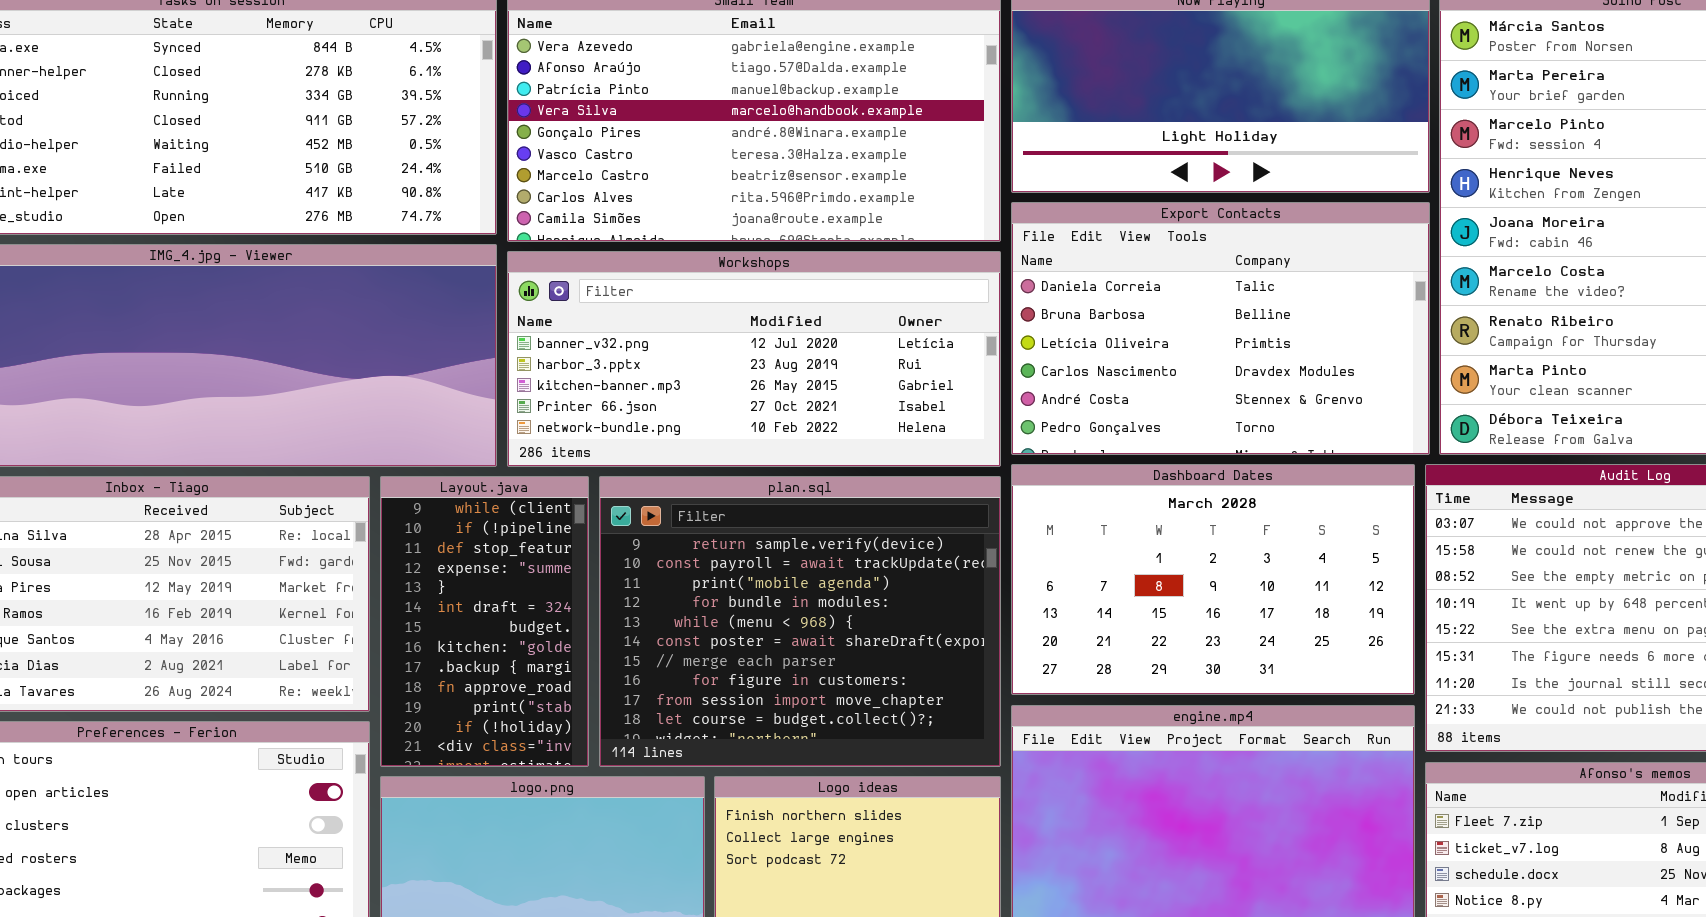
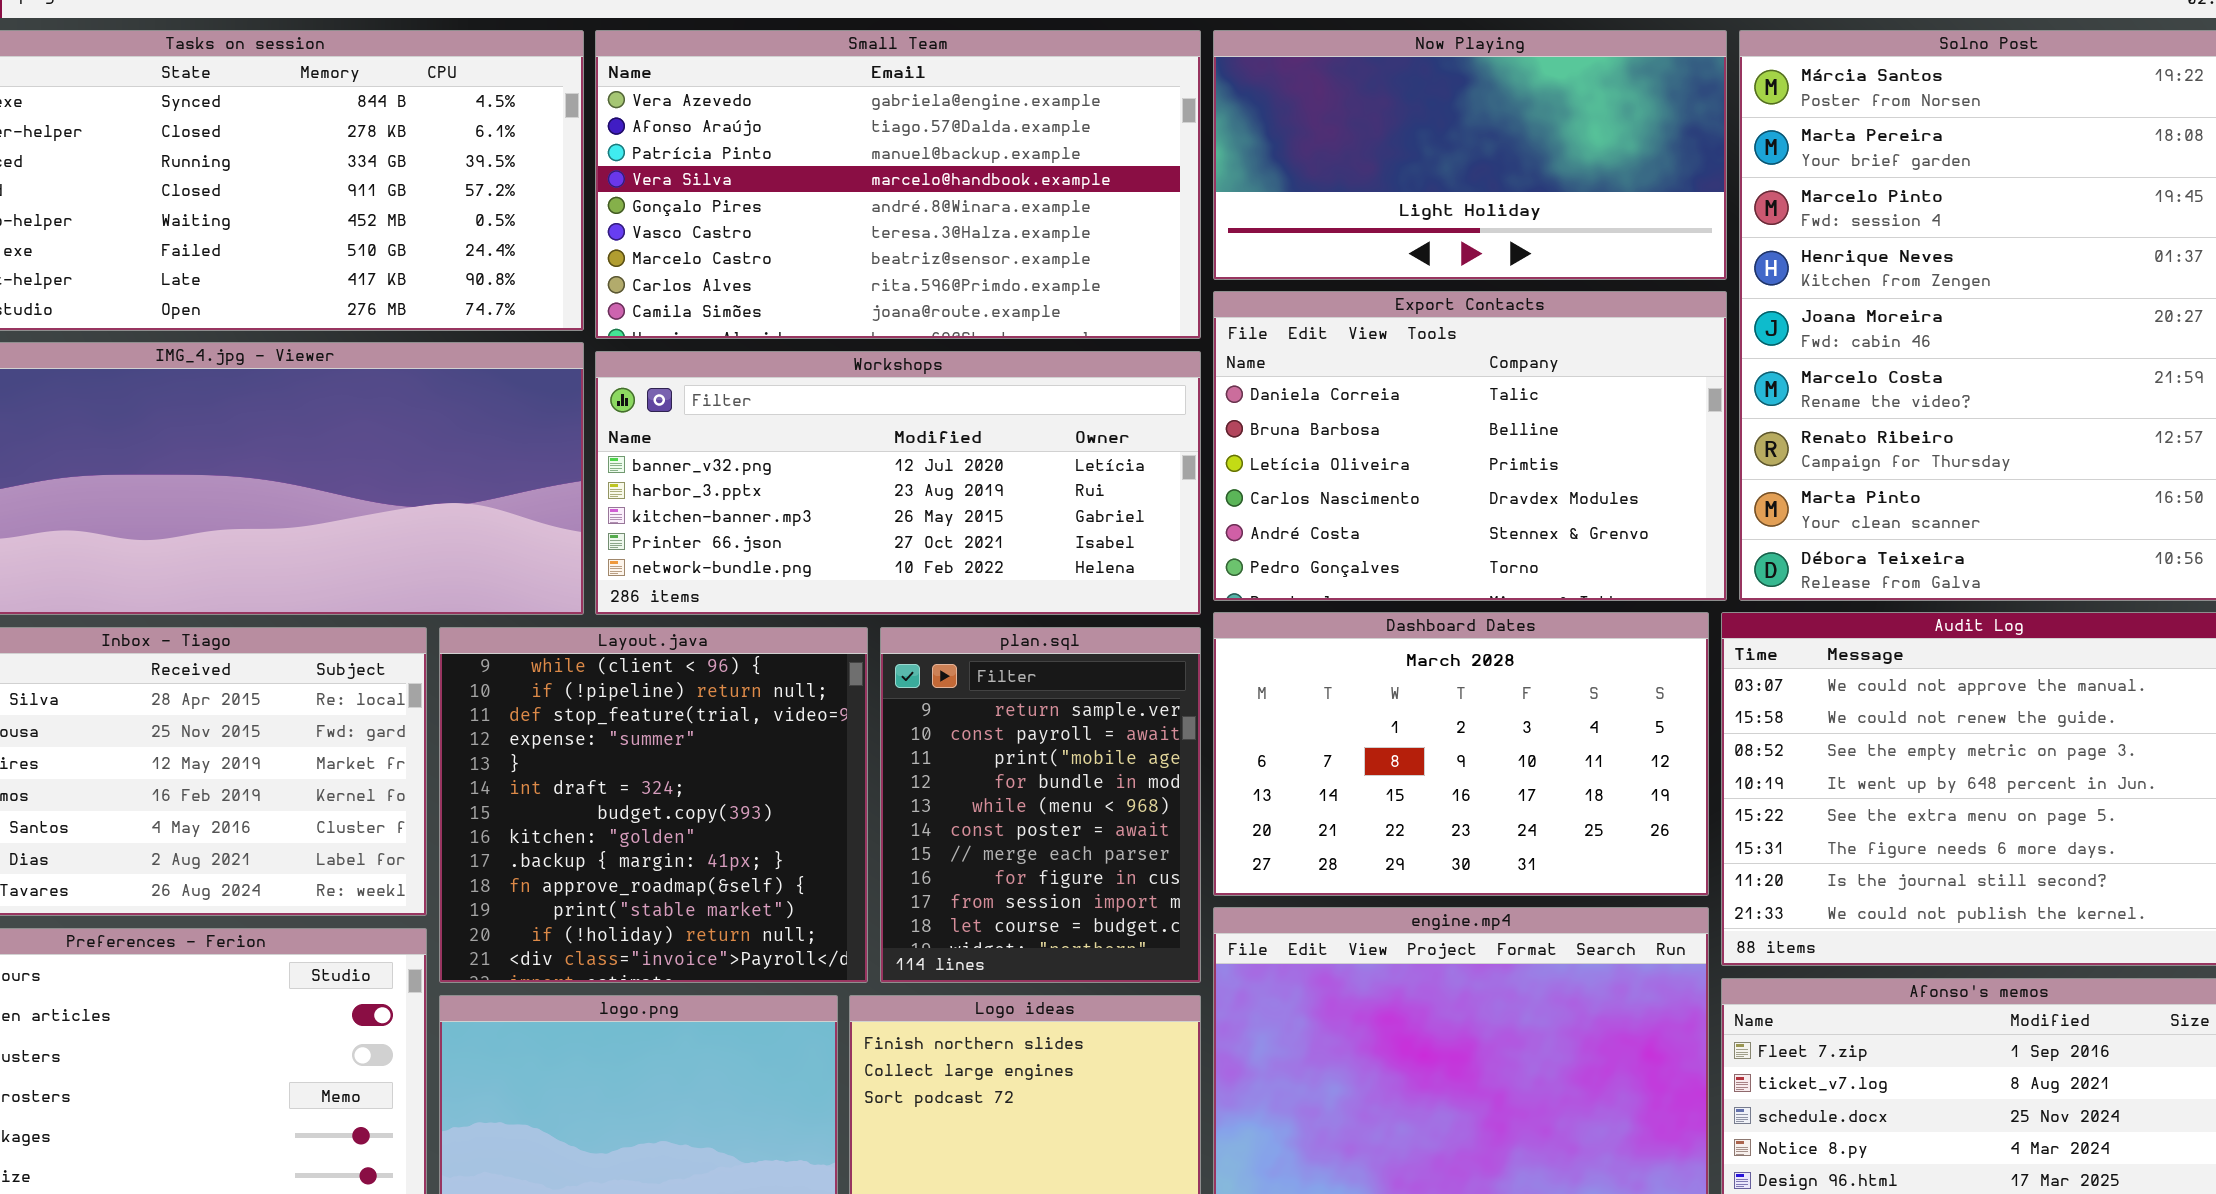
Layout.java: [380,476,589,767] -> [439,627,868,983], resized
plan.sql: [599,476,1001,767] -> [880,627,1201,983], resized

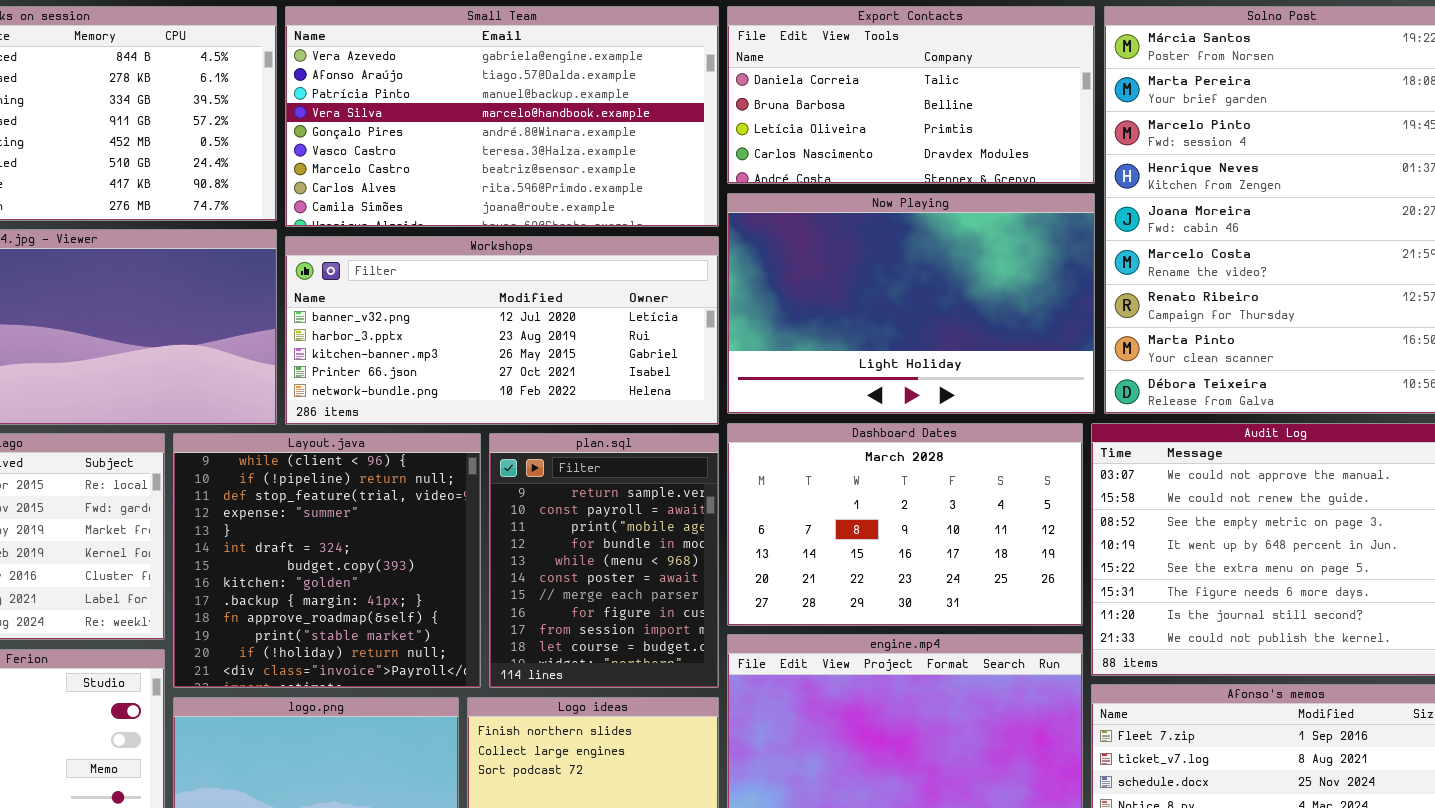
Now Playing: [1213,30,1727,280] -> [727,193,1095,414], moved, resized
Export Contacts: [1213,291,1727,601] -> [727,6,1095,184], moved, resized

